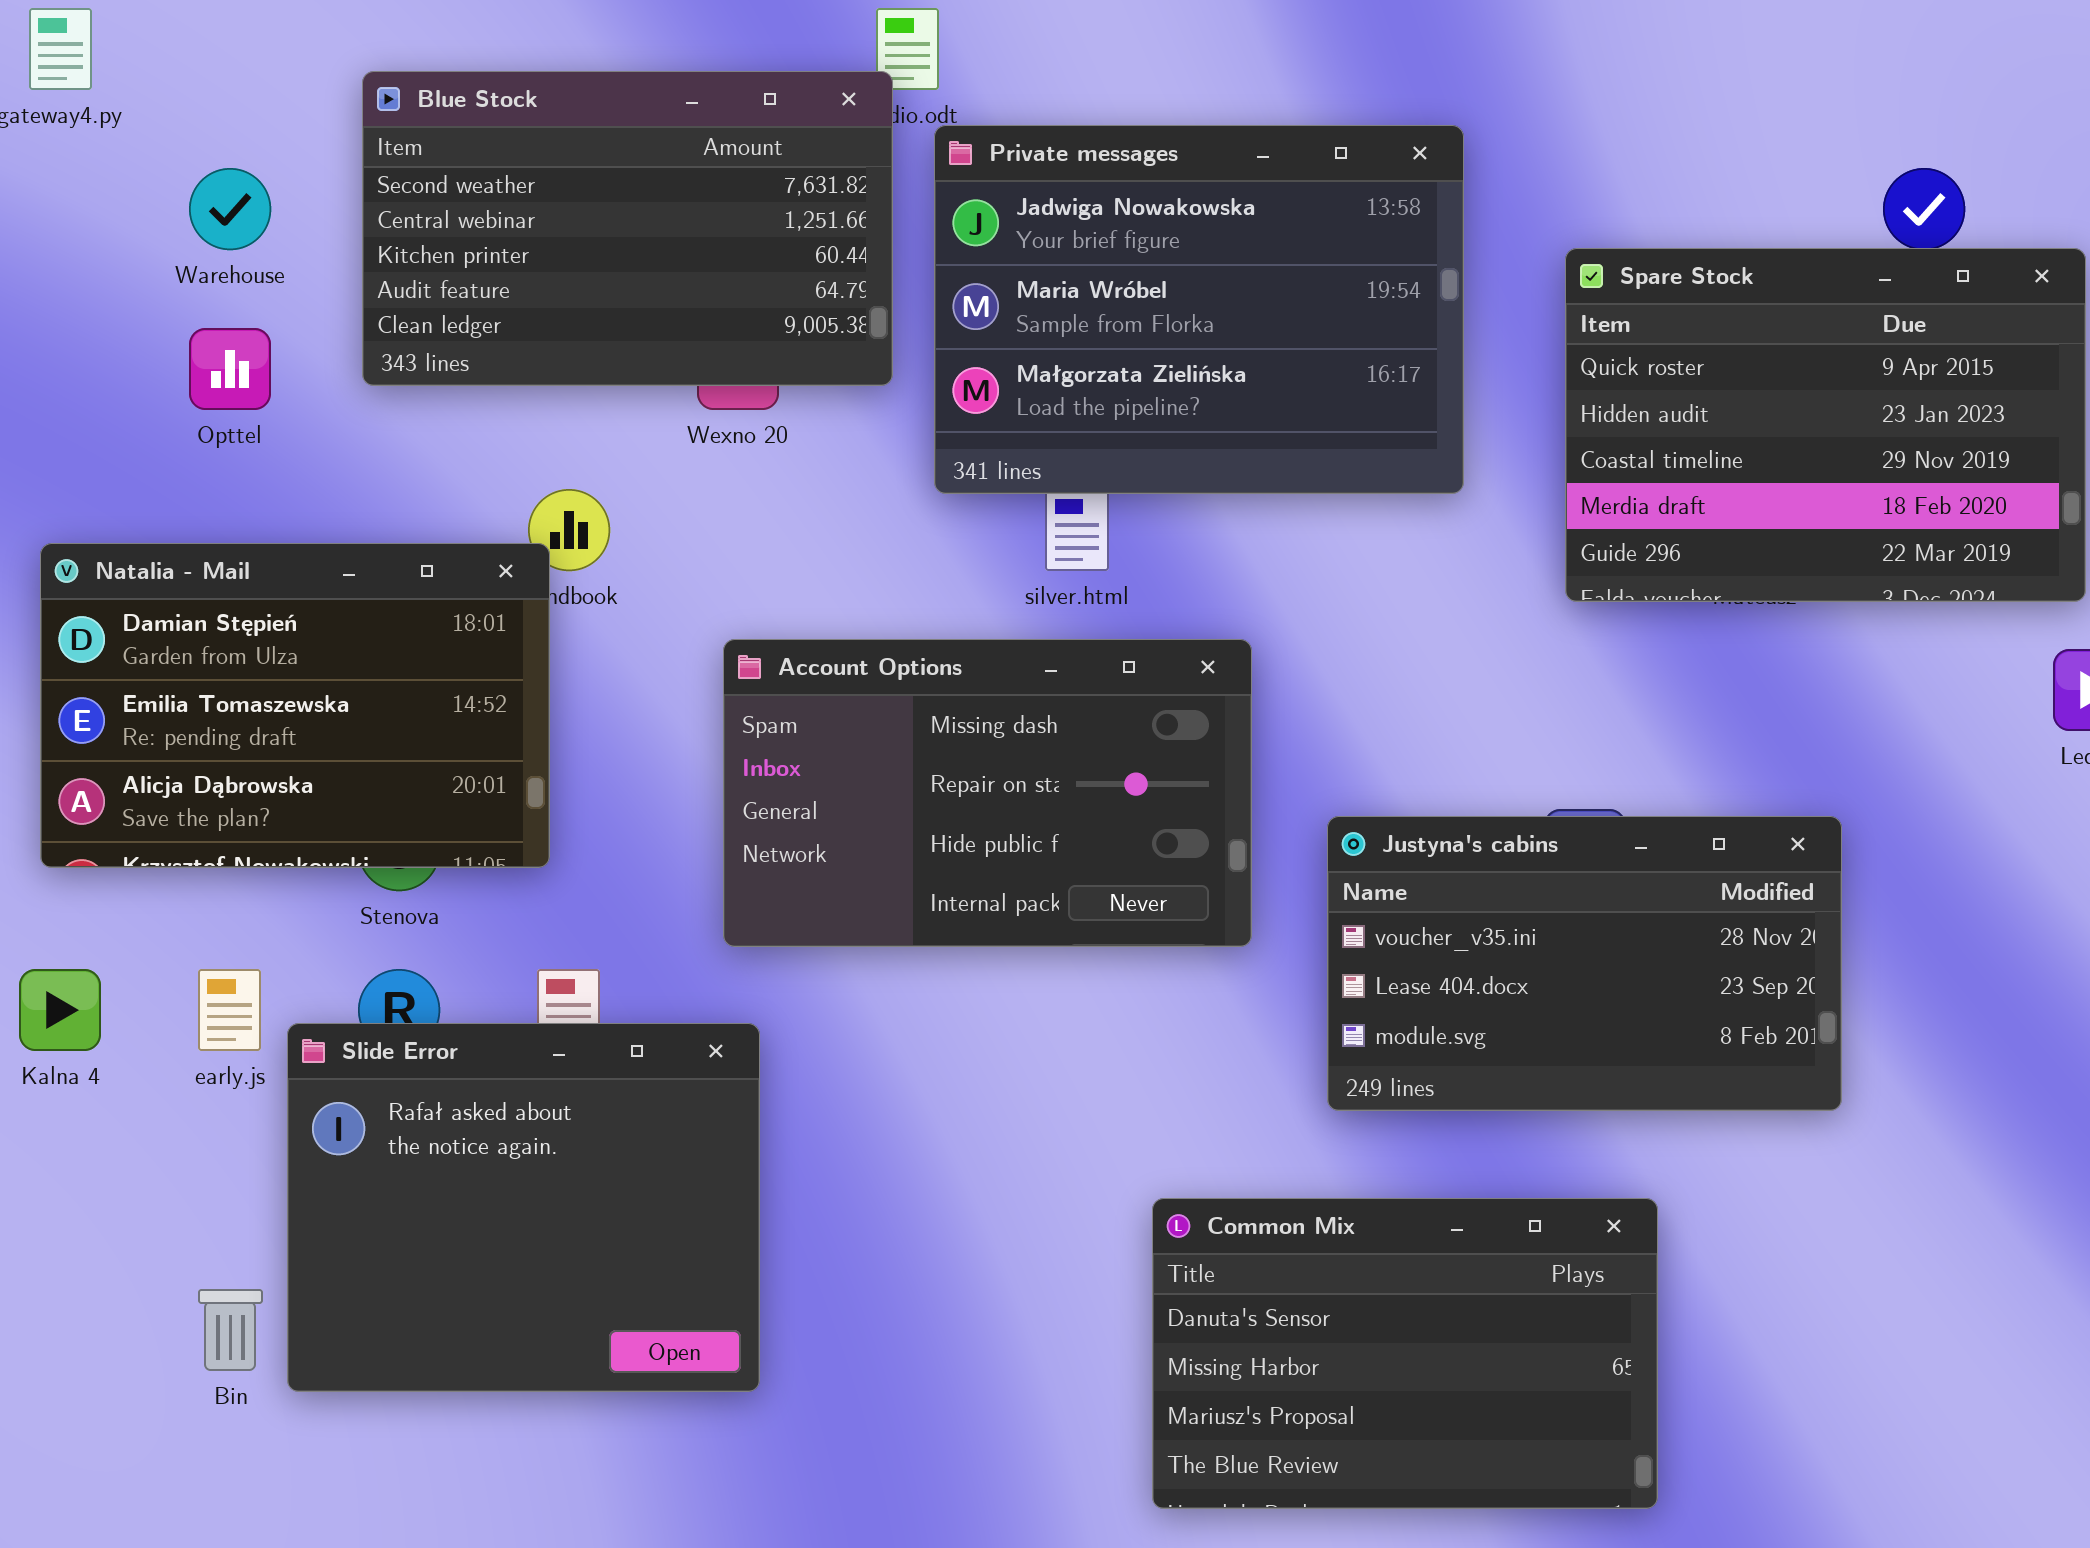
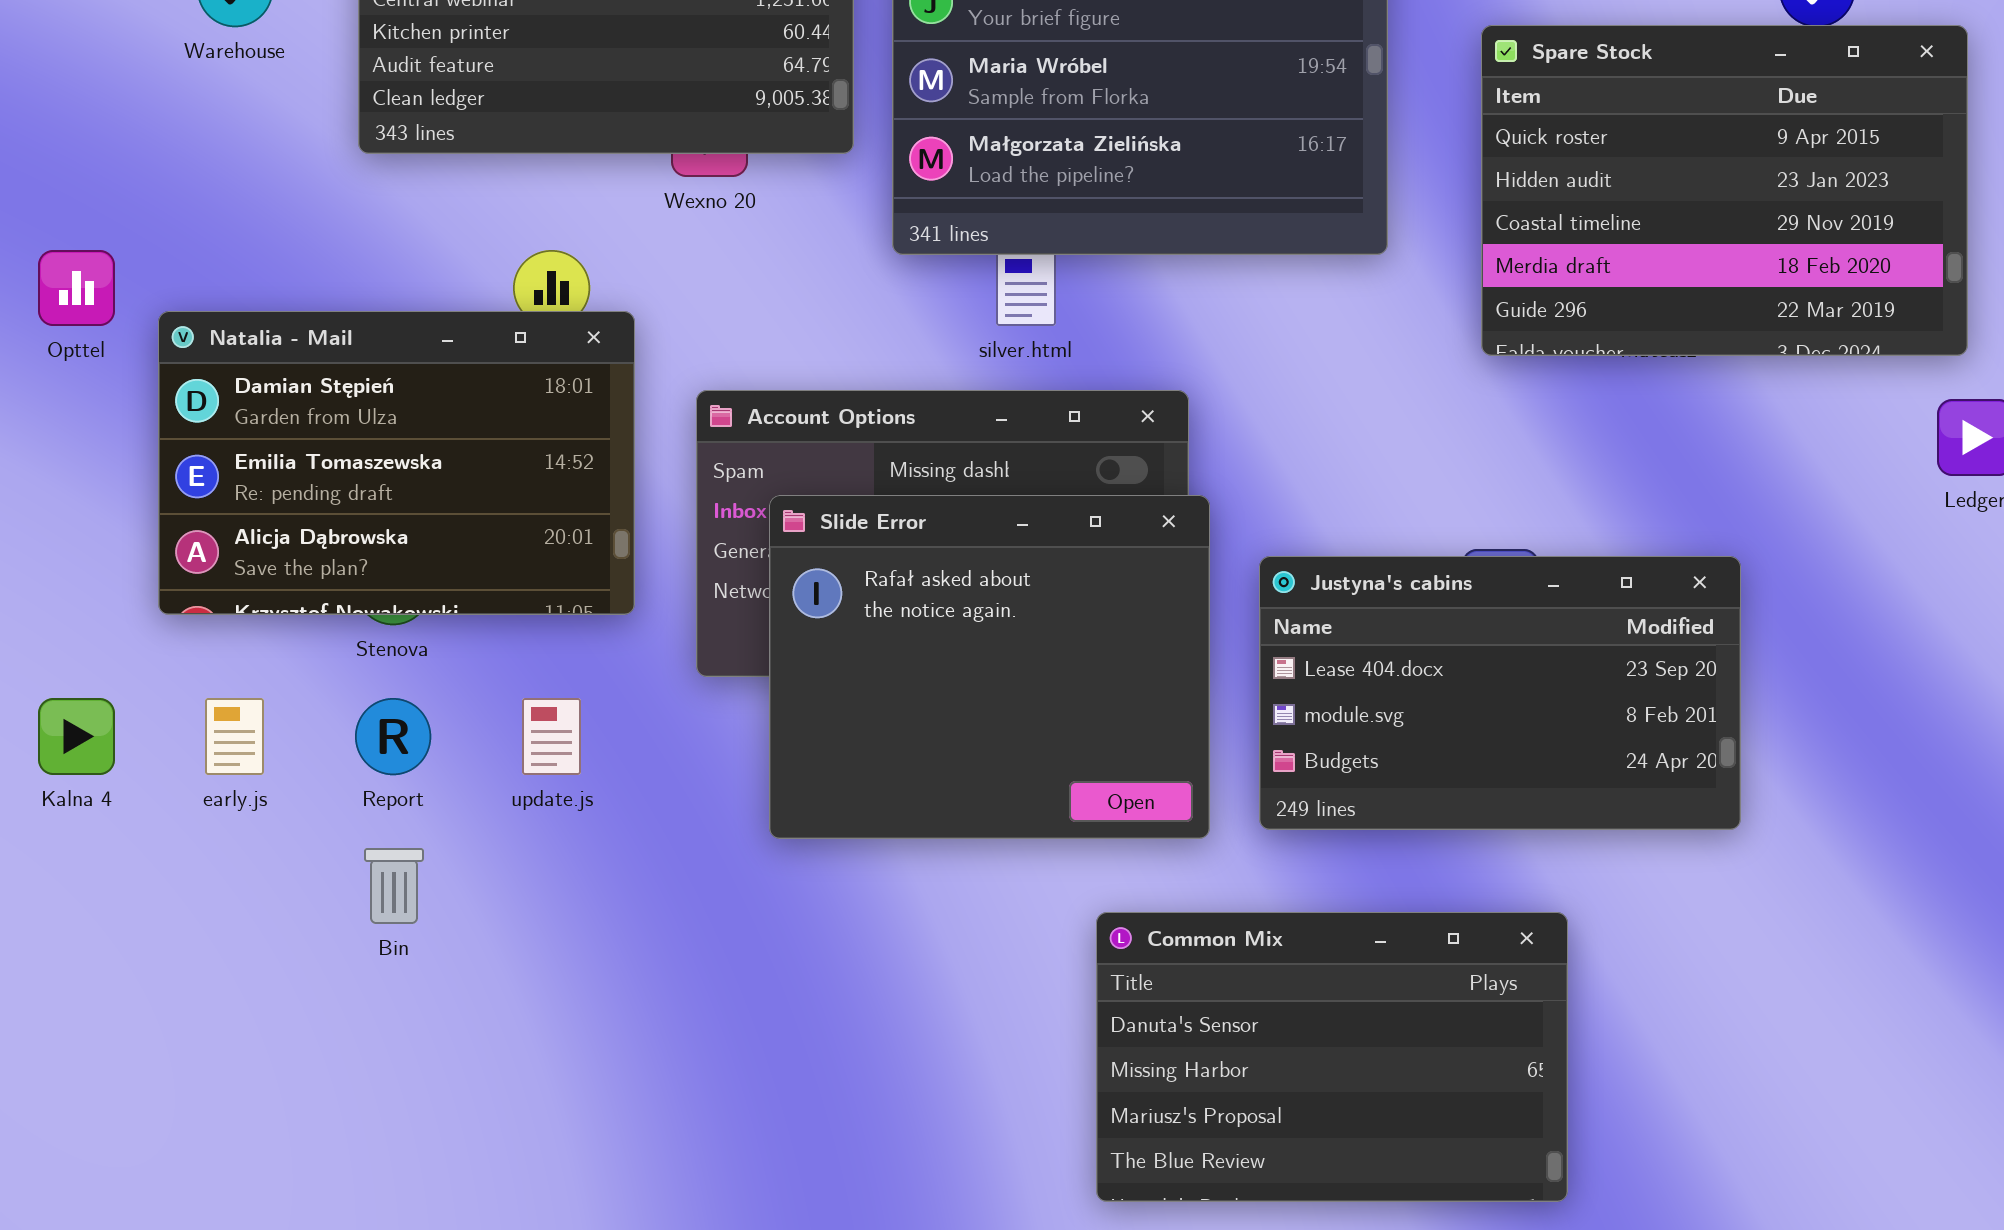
Opttel: [189,328,271,410] -> [38,250,115,326], moved
Natalia - Mail: [40,543,550,868] -> [158,311,635,615], moved
Justyna's cabins: [1327,816,1842,1111] -> [1259,556,1741,830], scrolled down 1 row
Slide Error: [287,1023,760,1392] -> [769,495,1210,839], moved
Bin: [198,1289,263,1371] -> [364,848,424,924], moved

